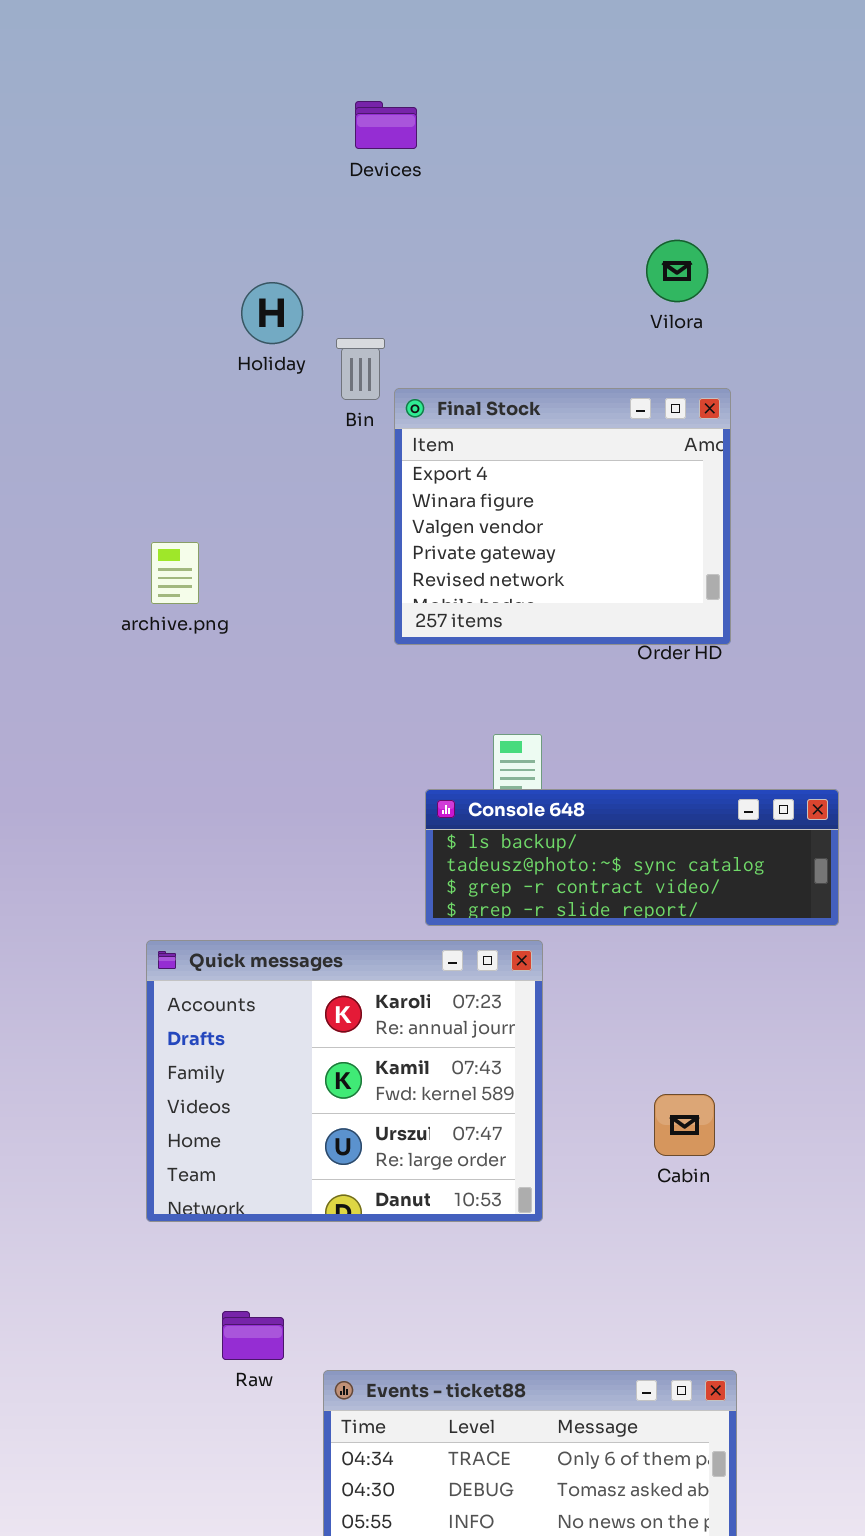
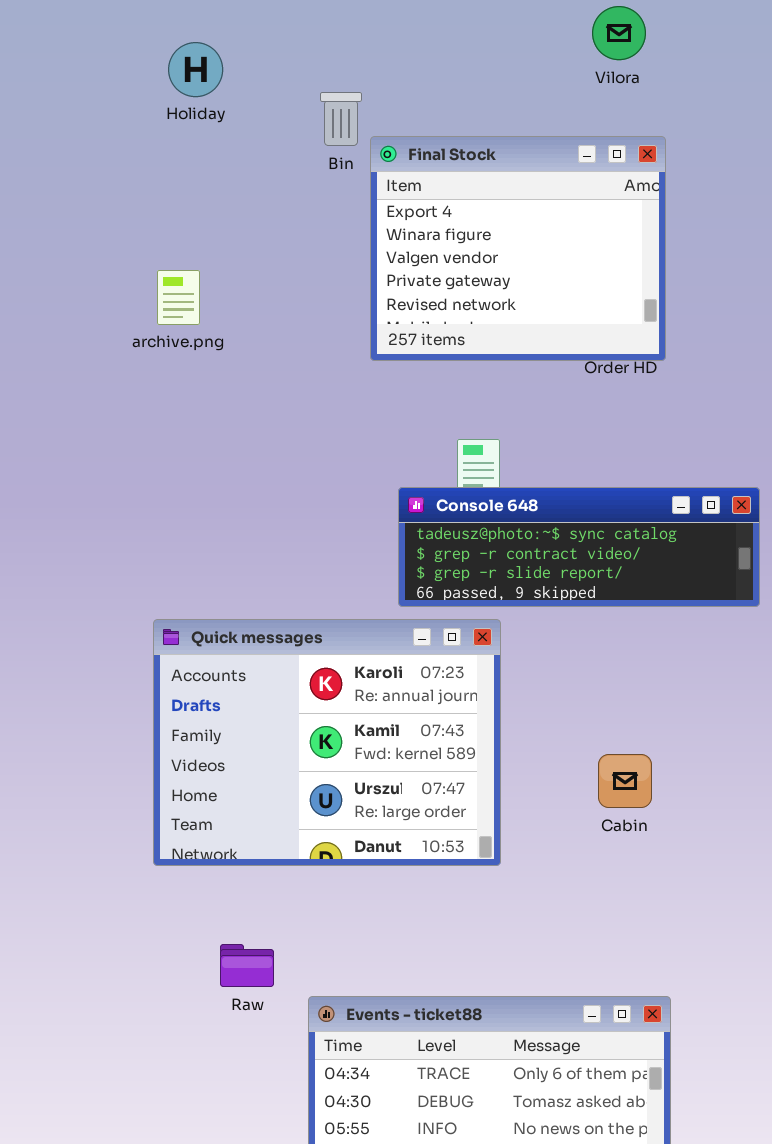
Holiday: [241,282,303,344] -> [168,42,223,97], moved
Console 648: [425,789,839,926] -> [398,487,760,607], scrolled down 1 row

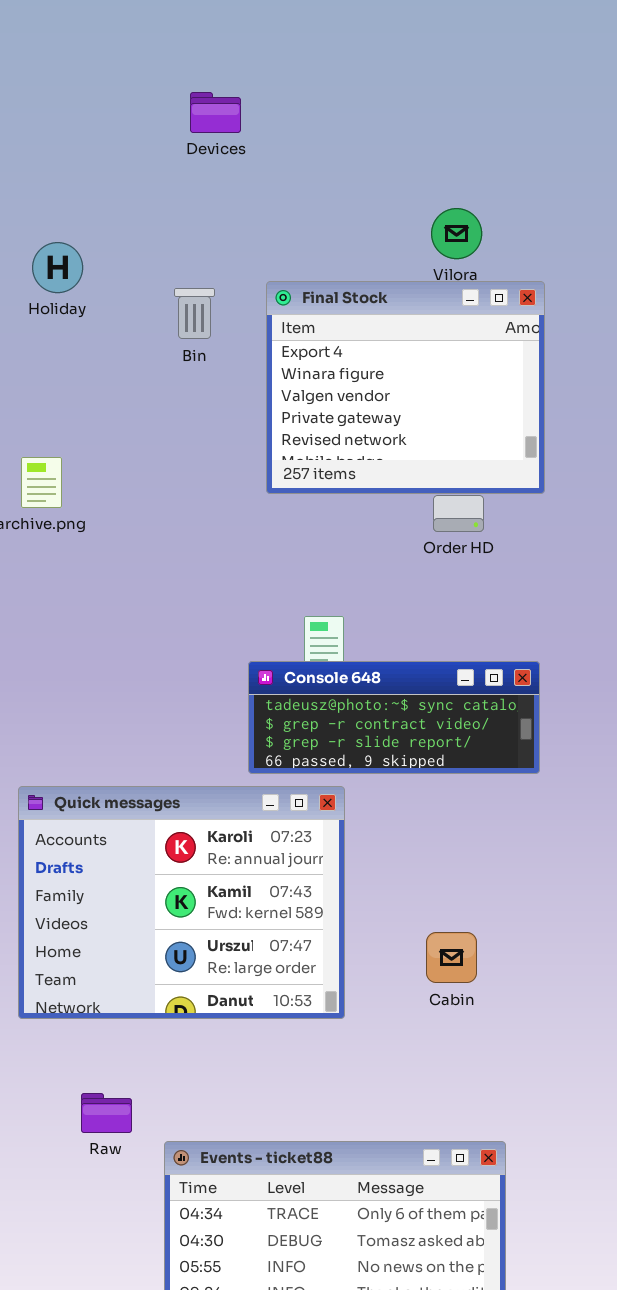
Final Stock: [370,136,666,361] -> [266,281,545,494], moved
Console 648: [398,487,760,607] -> [248,661,540,774], resized
Cabin: [598,754,652,808] -> [426,932,477,983], moved

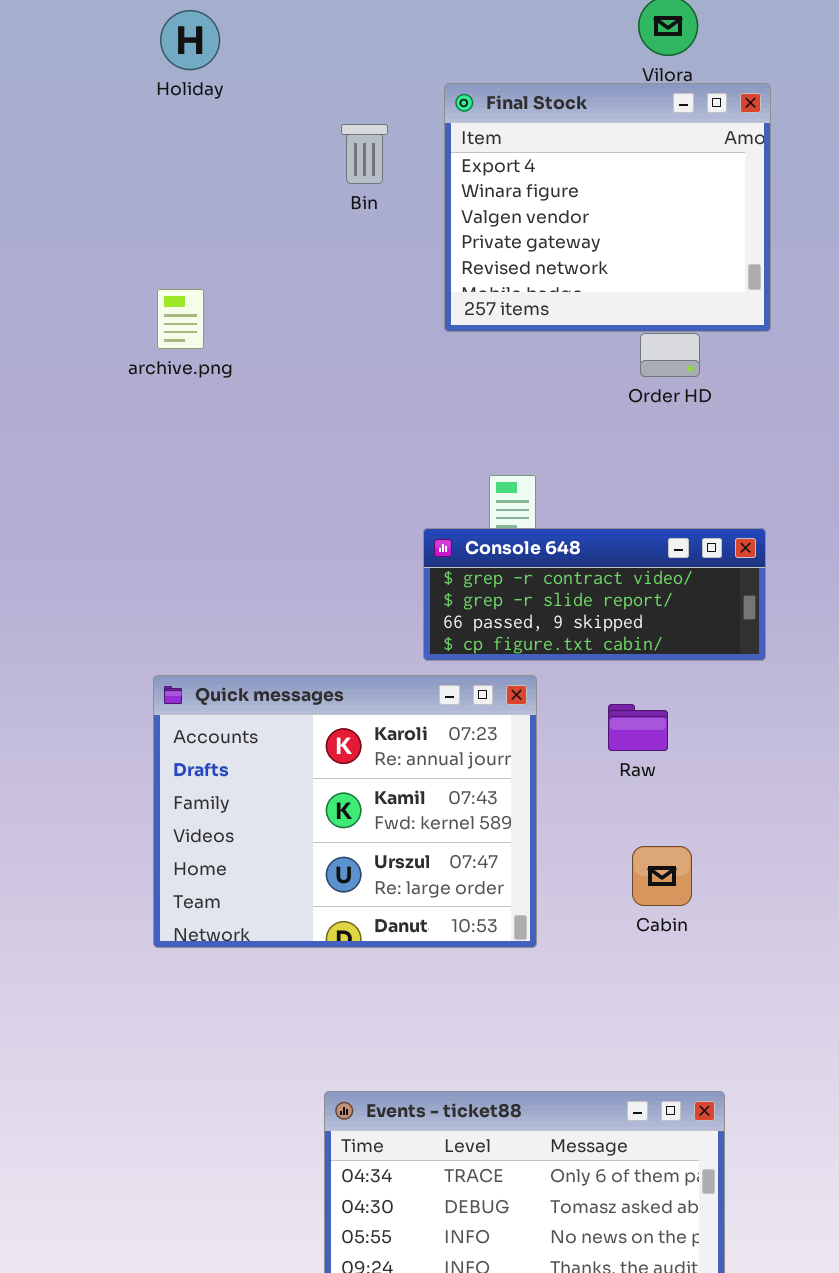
Holiday: [32,242,83,293] -> [160,10,220,70], moved
Bin: [174,288,215,339] -> [341,124,388,184], moved
Console 648: [248,661,540,774] -> [423,528,766,661], scrolled down 1 row
Raw: [81,1093,132,1133] -> [608,704,668,751], moved

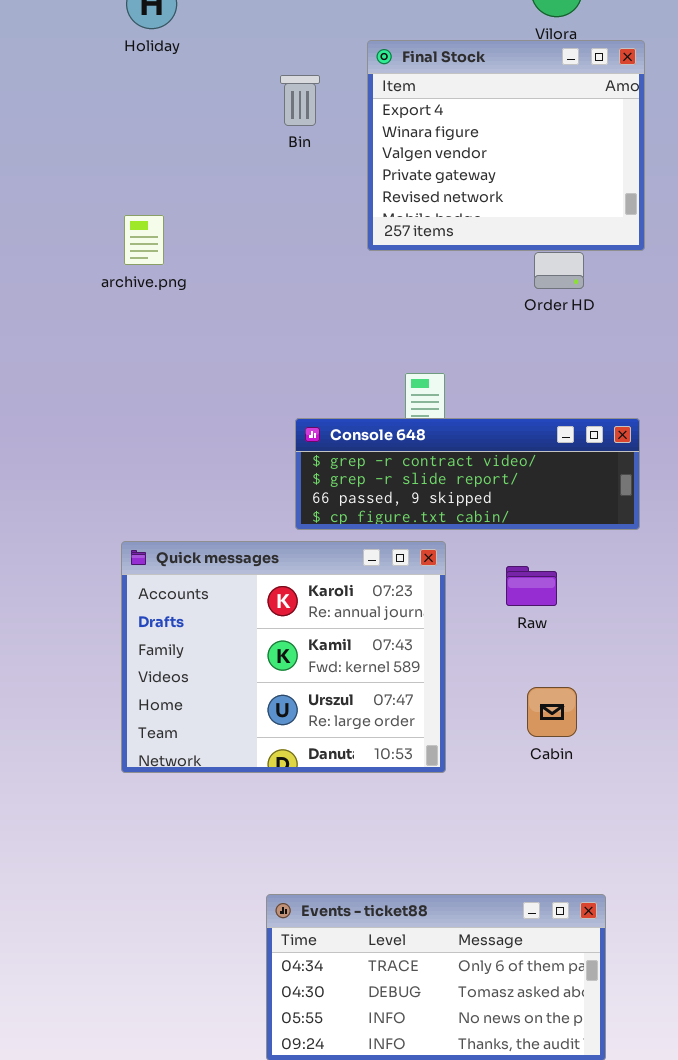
Console 648: [423,528,766,661] -> [295,418,640,530], resized

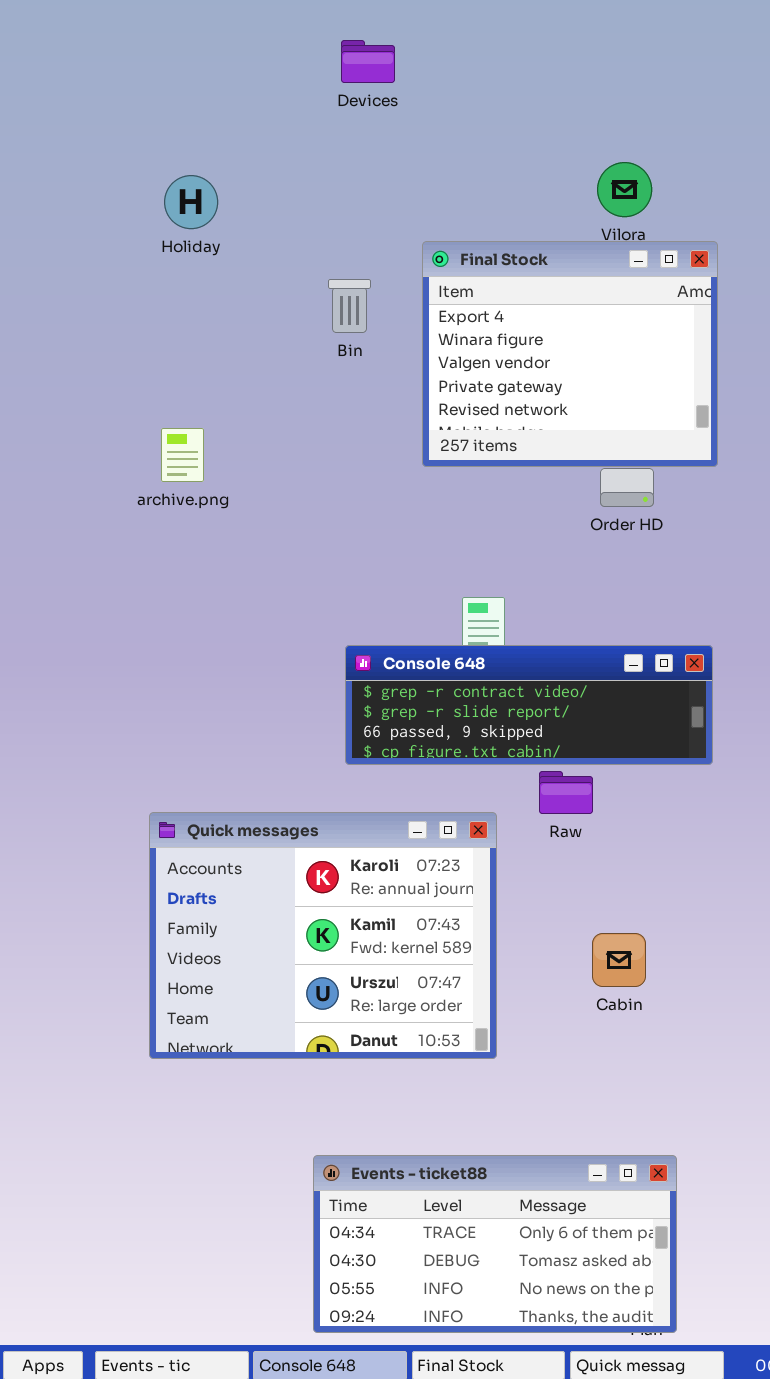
Quick messages: [121,541,446,773] -> [149,812,497,1059], moved
Raw: [506,566,557,606] -> [539,771,593,814], moved

